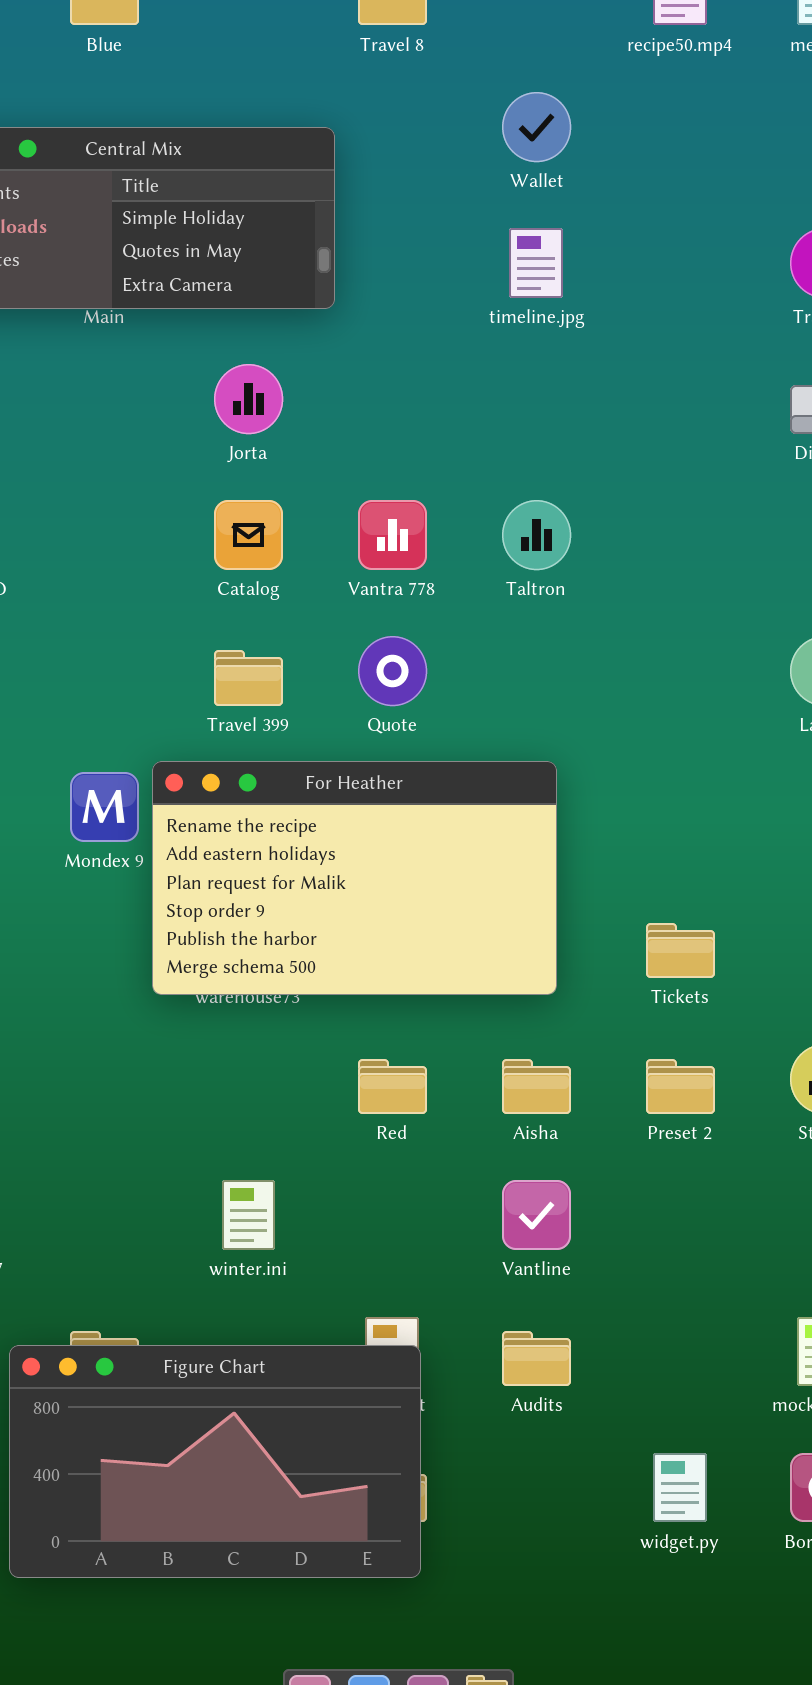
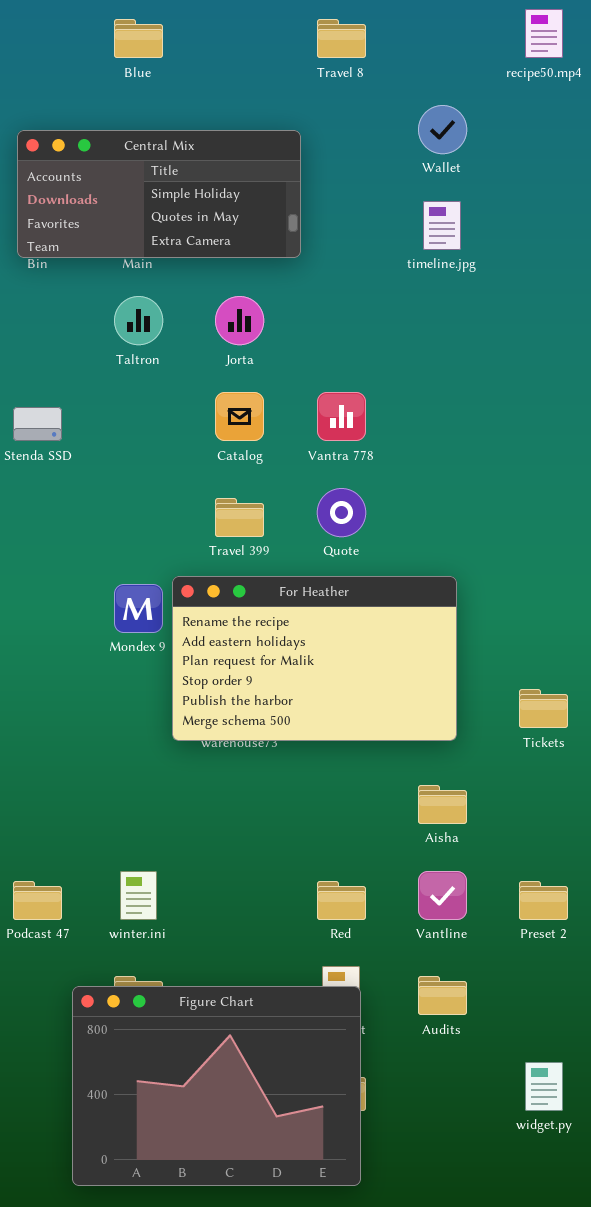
Taltron: [502,500,571,570] -> [114,296,163,345], moved
Red: [358,1059,427,1114] -> [317,881,366,920], moved
Preset 2: [646,1059,715,1114] -> [519,881,568,920], moved
winter.ini: [222,1180,275,1250] -> [120,871,157,920], moved
Figure Chart: [9,1345,421,1578] -> [72,986,361,1186], resized

